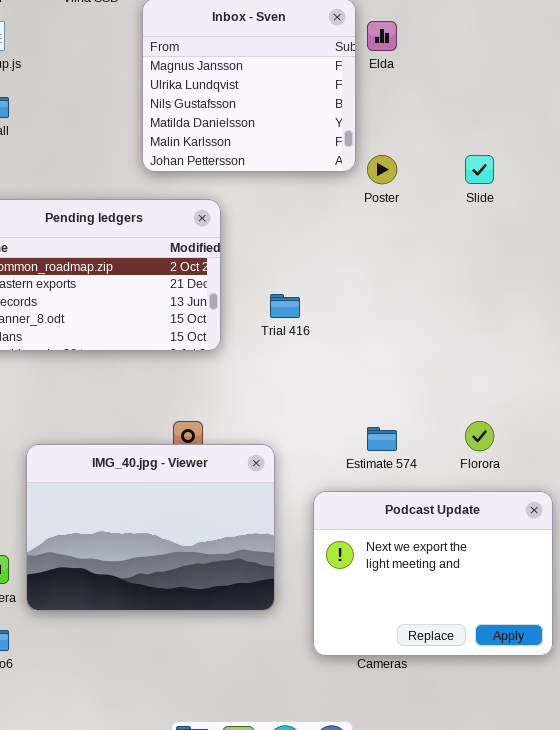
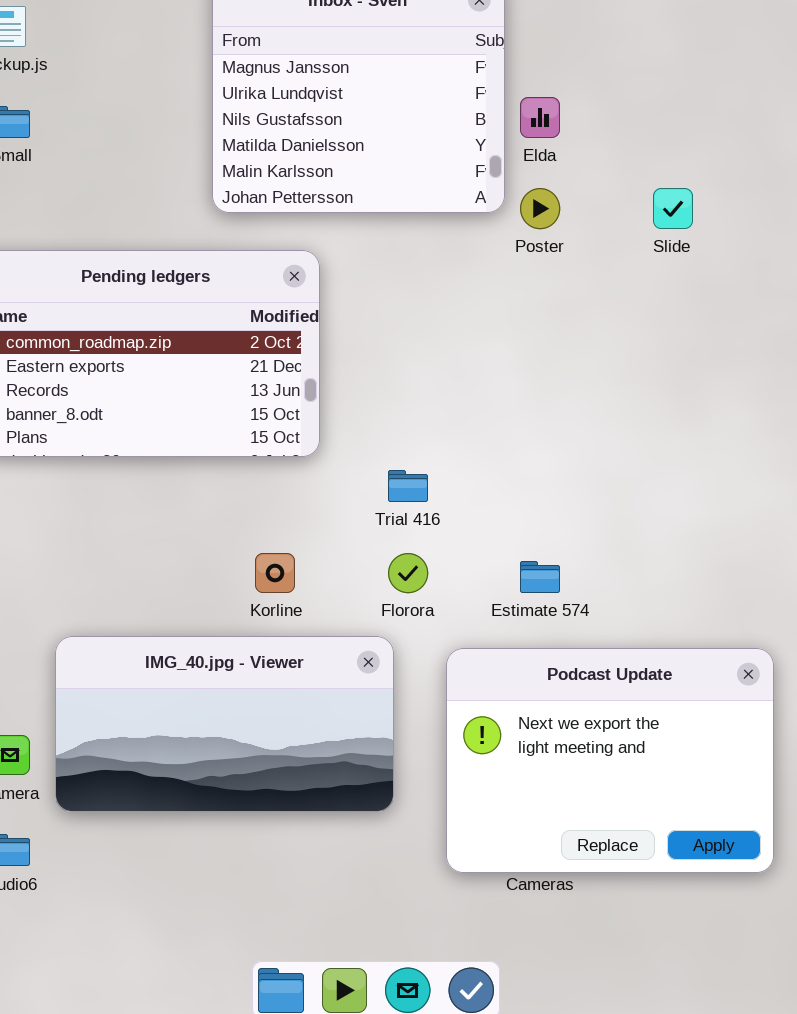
Elda: [367,21,397,51] -> [520,97,560,138], moved
Trial 416: [270,294,300,318] -> [388,470,428,502], moved
Florora: [465,421,494,451] -> [388,553,428,593], moved
IMG_40.jpg - Viewer: [26,444,275,611] -> [55,636,394,812], resized

